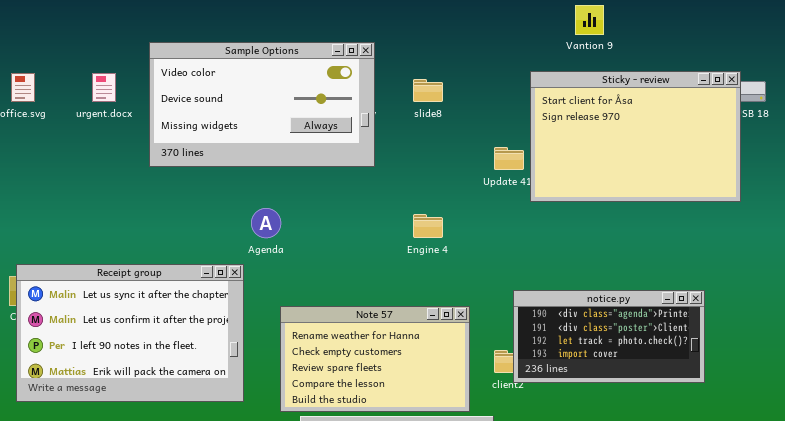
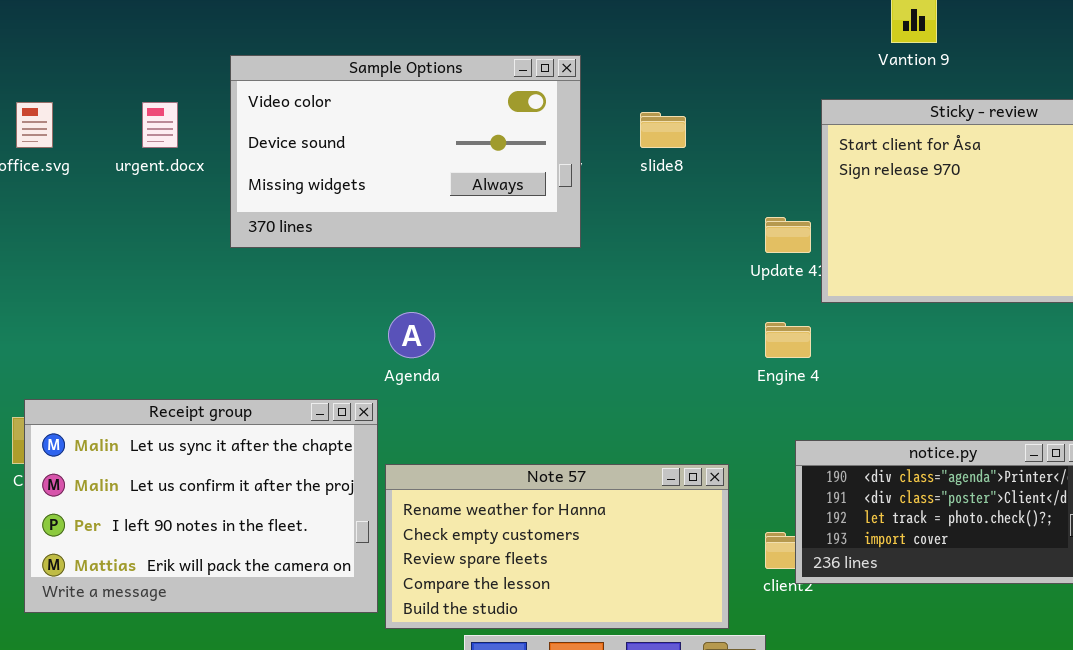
Engine 4: [413,214,443,238] -> [765,322,811,358], moved
Note 57: [280,306,470,412] -> [385,464,729,629], resized

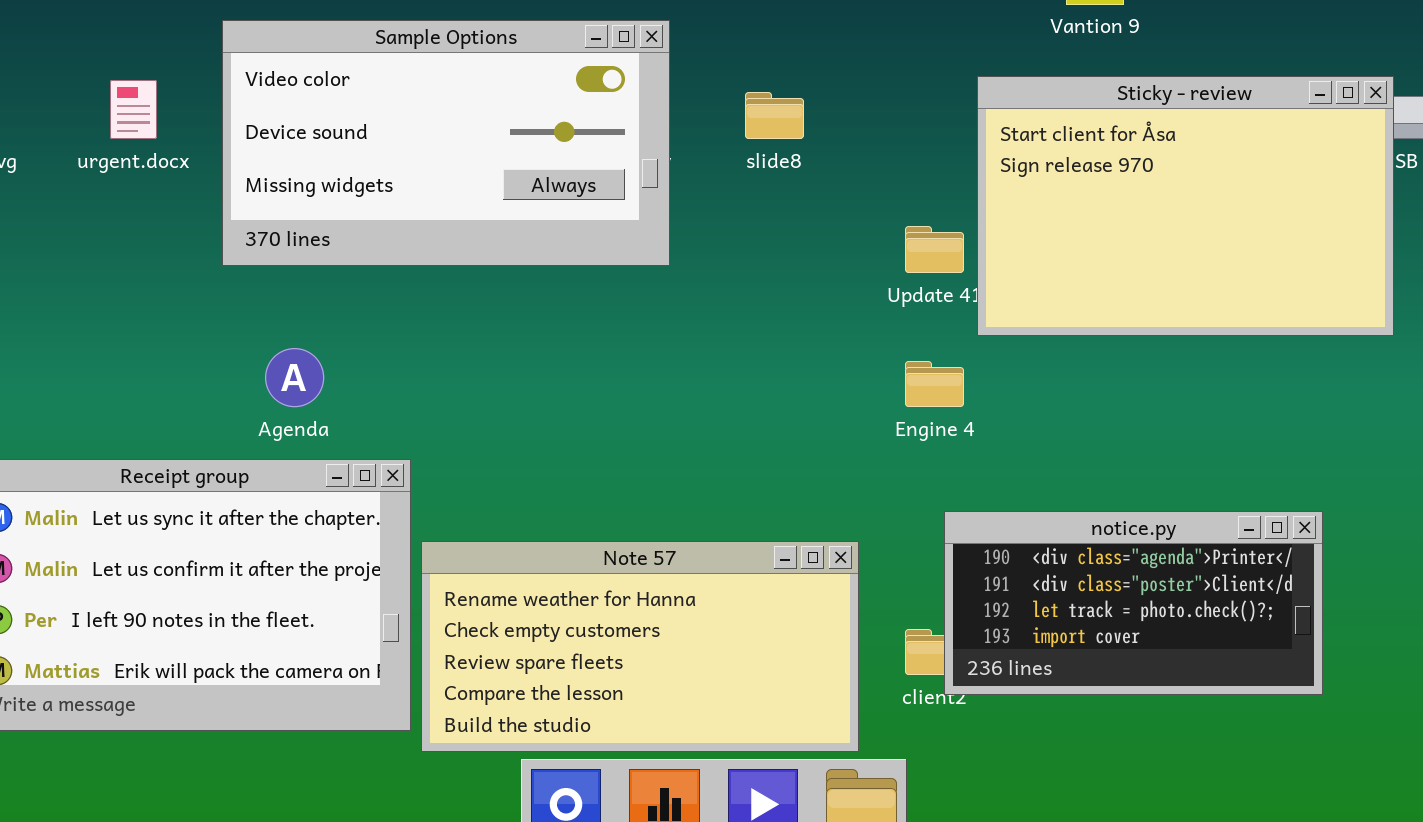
Agenda: [388,312,435,358] -> [265,348,324,407], moved

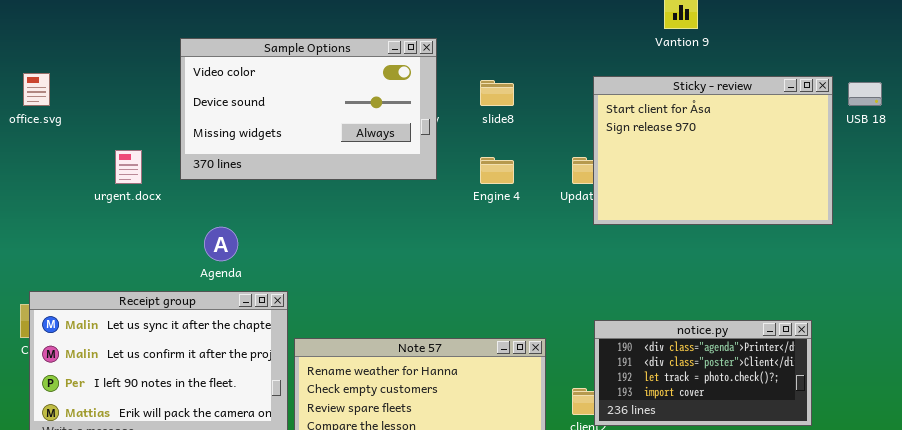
Sticky - review: [977,76,1394,336] -> [593,76,833,225], moved
urgent.docx: [110,80,157,139] -> [115,150,142,184], moved
Engine 4: [905,361,964,407] -> [480,157,514,184], moved

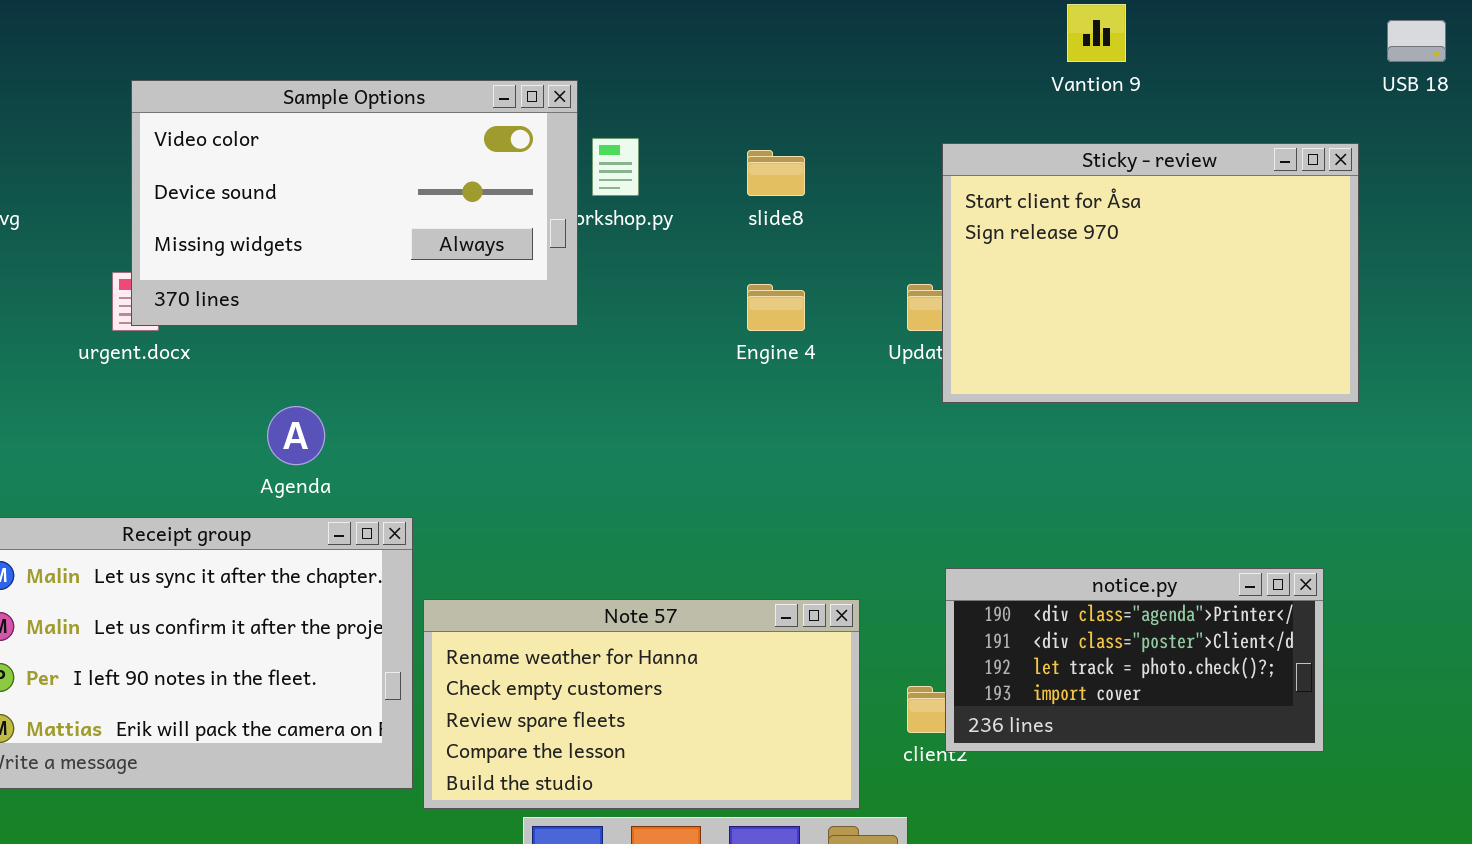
Sample Options: [180,38,437,180] -> [131,80,578,326], moved
USB 18: [848,82,882,106] -> [1387,20,1446,62], moved

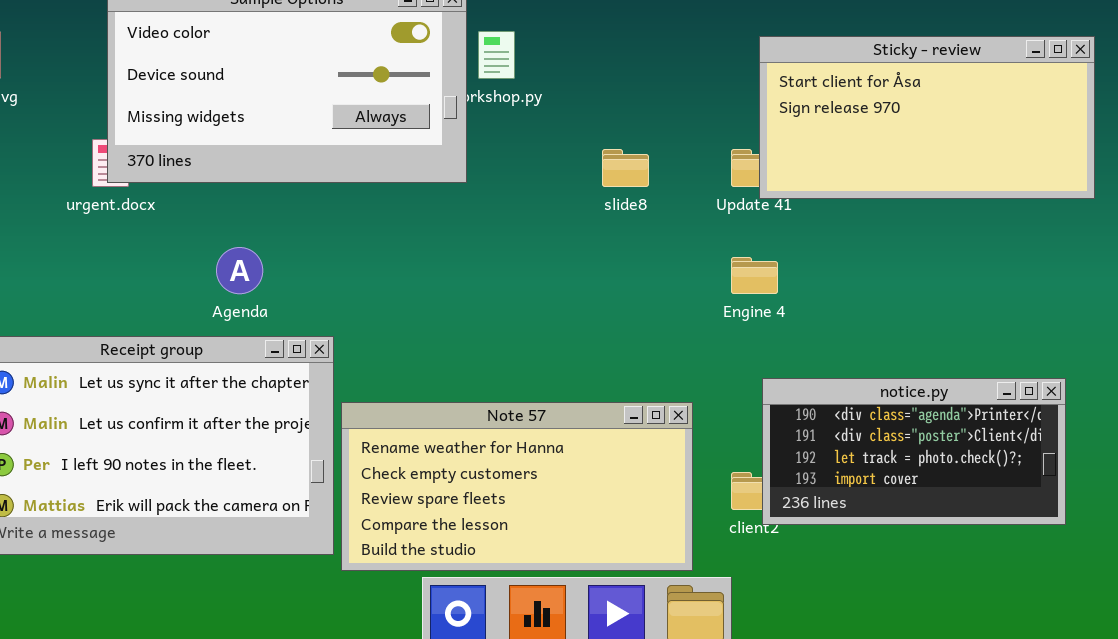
Sticky - review: [942,143,1359,403] -> [759,36,1095,199], resized
slide8: [747,150,805,196] -> [602,149,649,187], moved
Engine 4: [747,284,805,331] -> [731,257,778,294], moved

